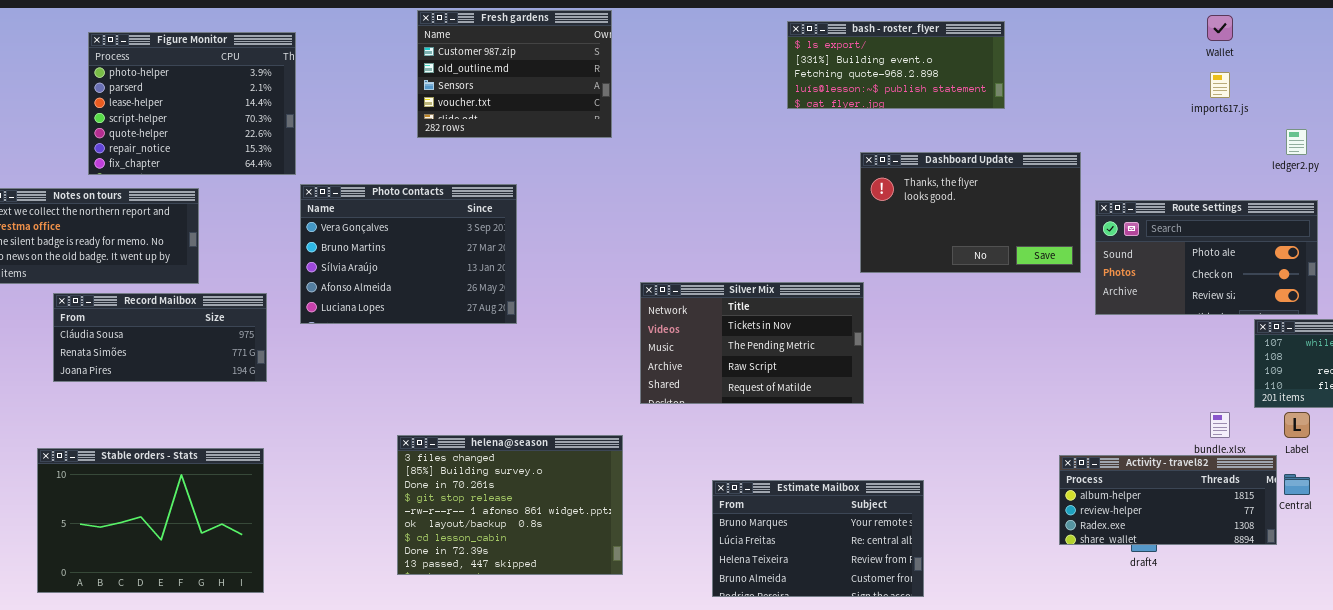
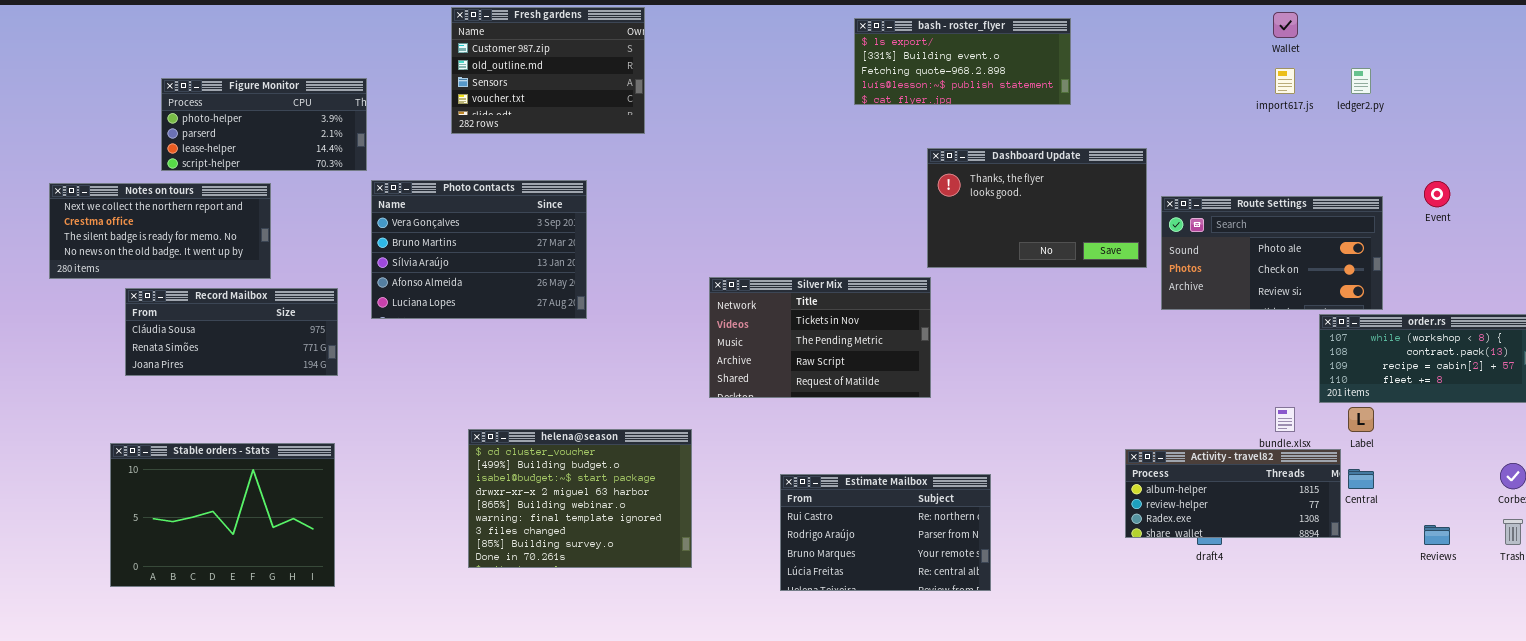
Fresh gardens: [417,10,612,138] -> [451,7,645,134], moved
Figure Monitor: [88,32,296,175] -> [161,78,367,171], resized
ledger2.py: [1286,129,1307,155] -> [1351,68,1371,94], moved
helena@season: [397,435,623,575] -> [468,429,692,568], scrolled up 6 rows
Estimate Mailbox: [712,480,924,597] -> [780,474,991,591], scrolled up 2 rows

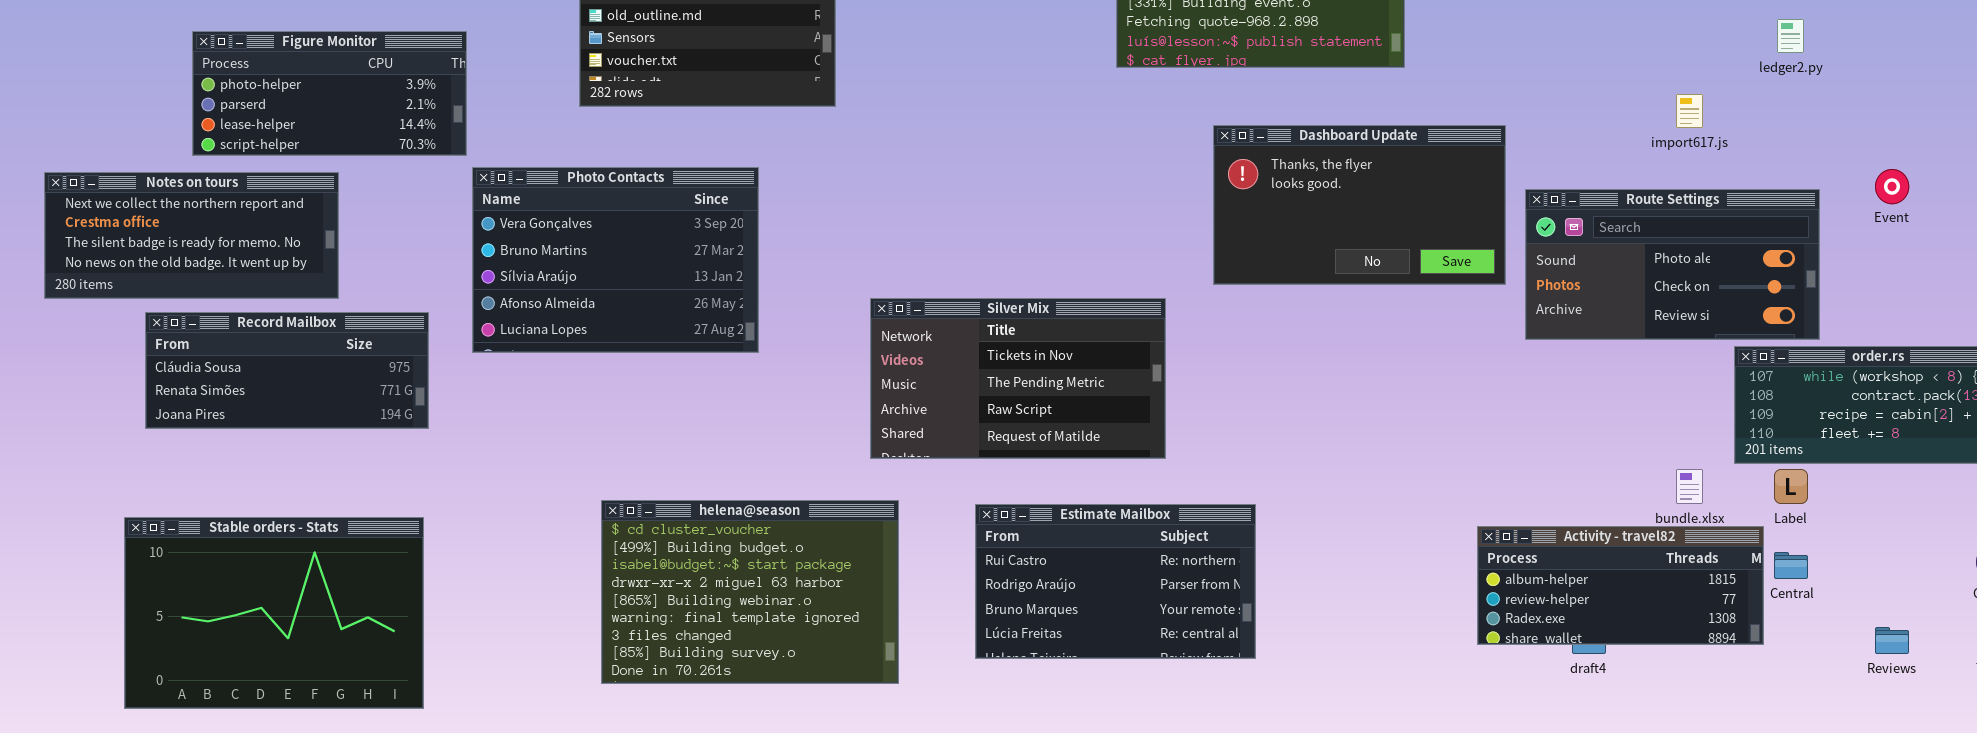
import617.js: [1275,68,1295,94] -> [1676,94,1703,128], moved
Silver Mix: [709,277,931,398] -> [870,298,1166,459], moved
Estimate Mailbox: [780,474,991,591] -> [975,504,1256,659], moved

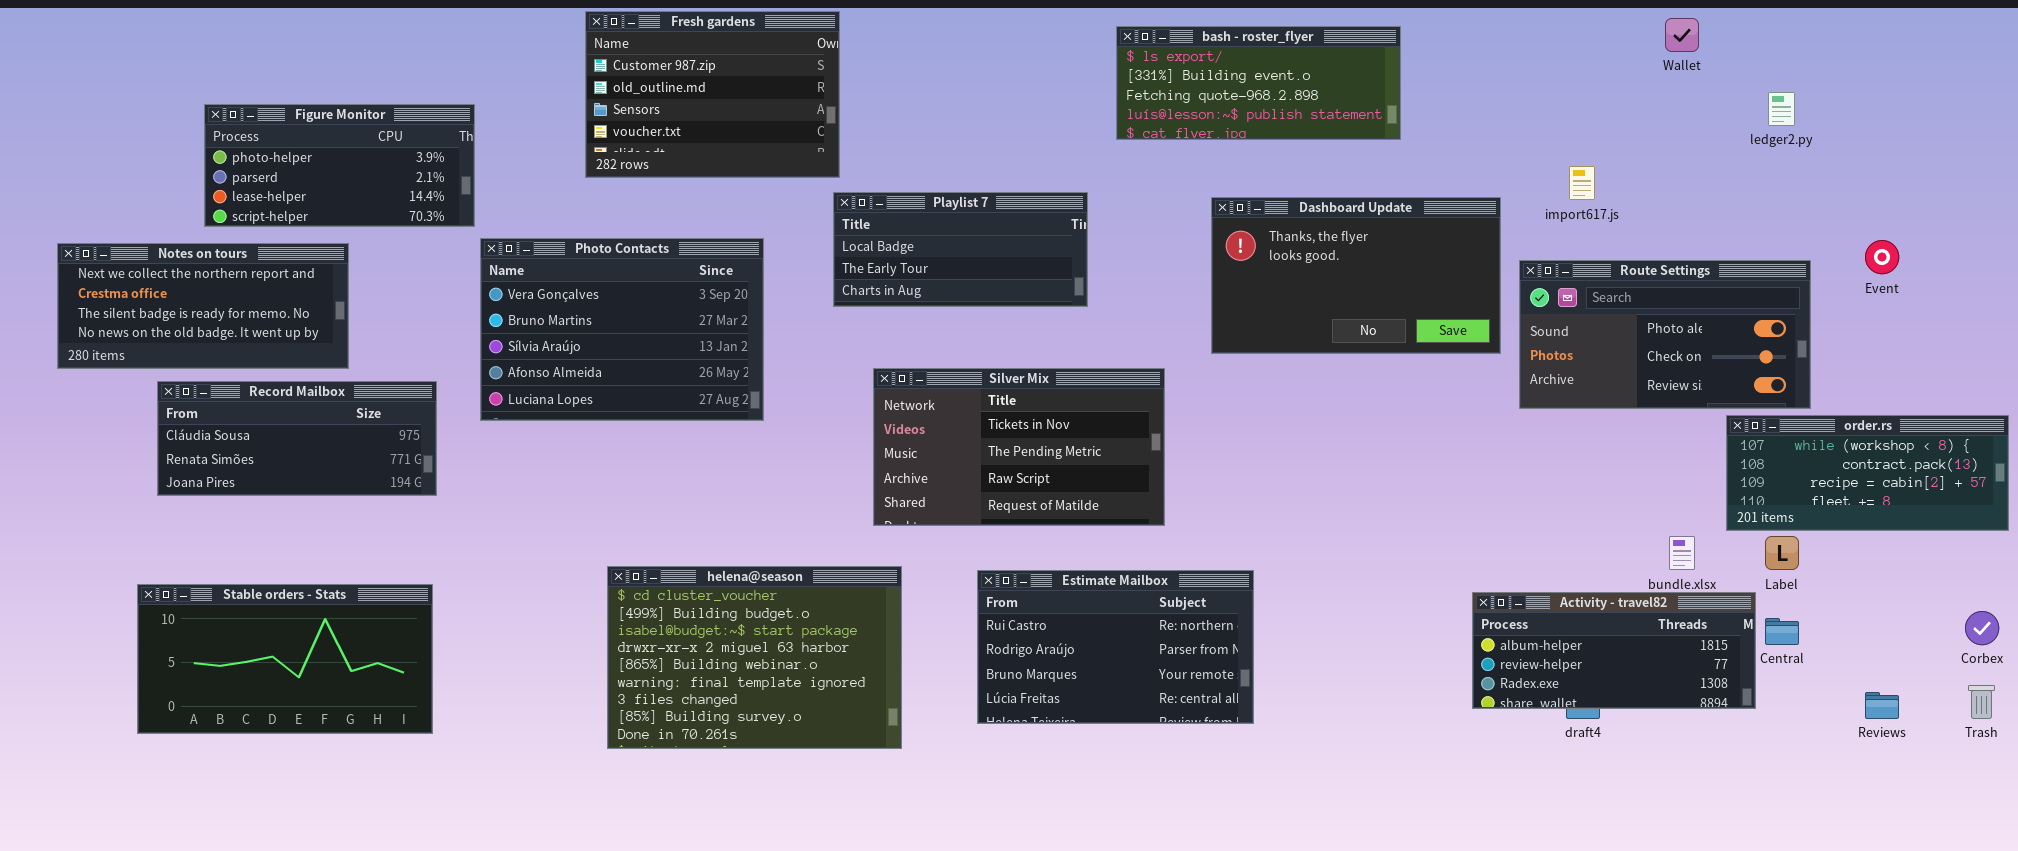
import617.js: [1676,94,1703,128] -> [1569,166,1595,200], moved
Playlist 7: none -> [833,192,1088,307], opened
Stable orders - Stats: [124,517,424,709] -> [137,584,433,734], resized

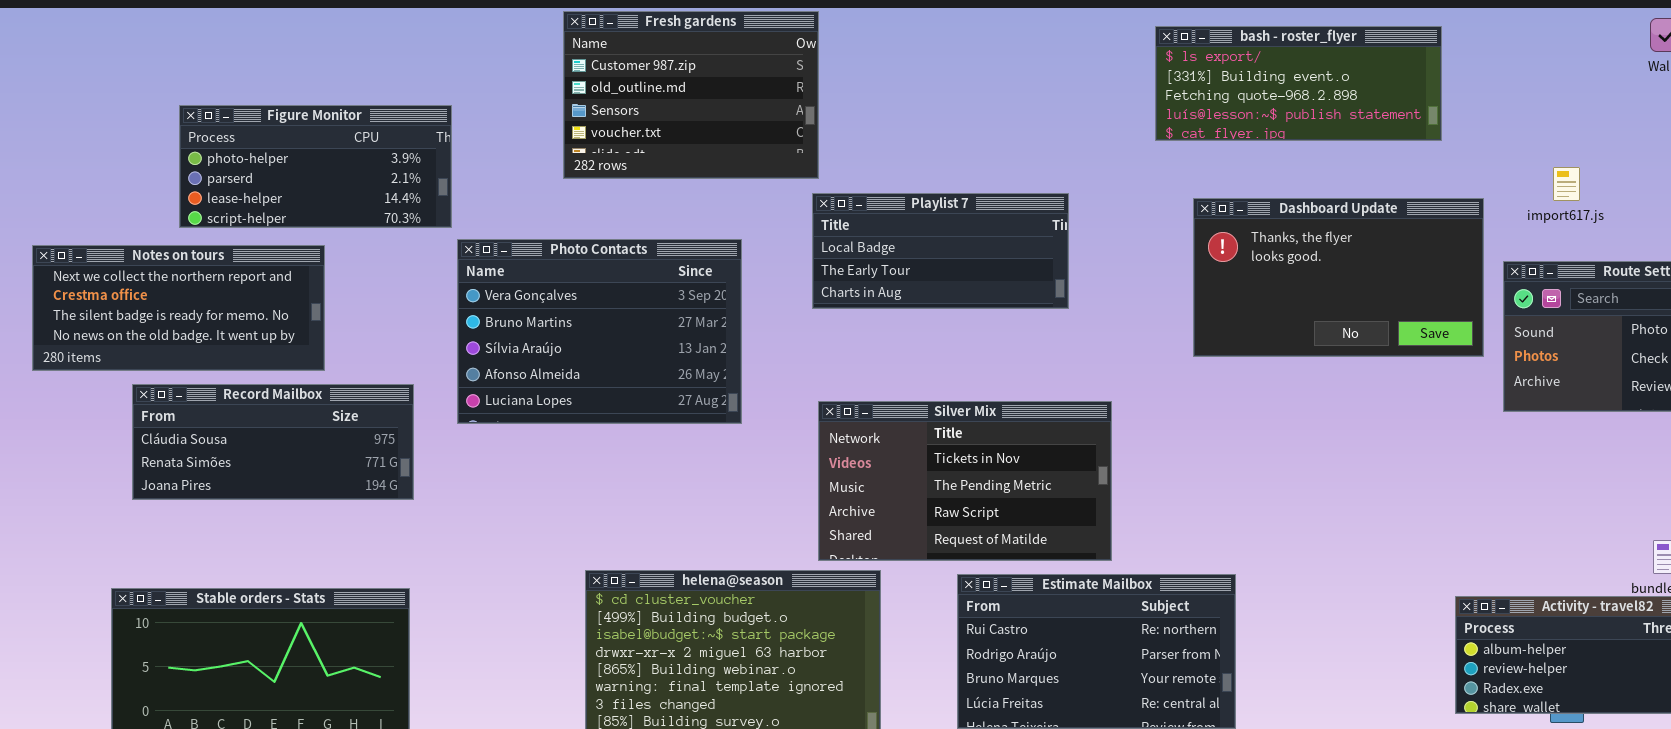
bash - roster_flyer: [1116,26,1401,140] -> [1155,26,1442,141], moved
Silver Mix: [873,368,1165,526] -> [818,401,1112,561], moved

